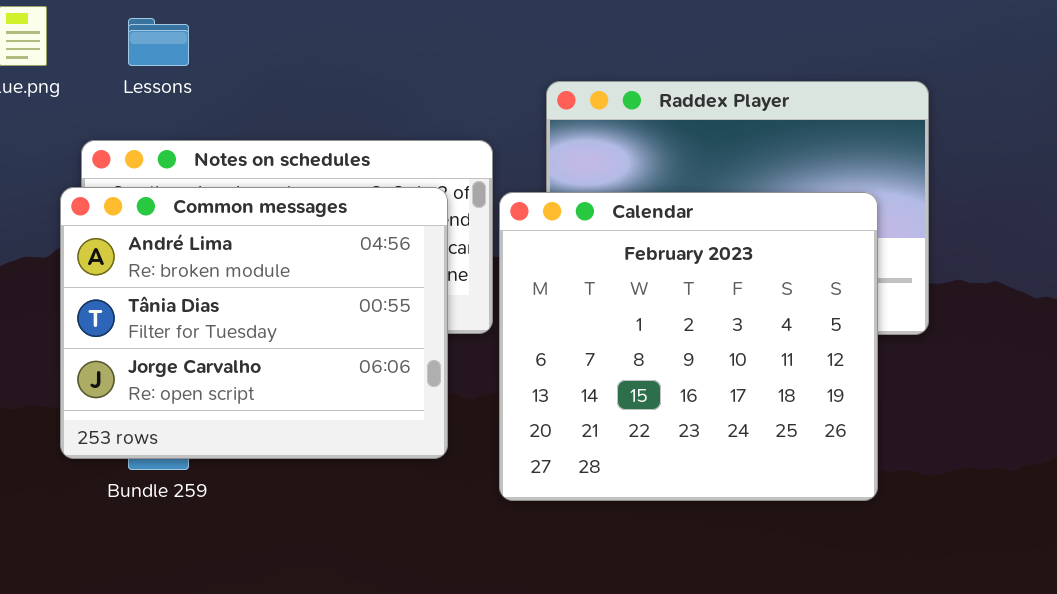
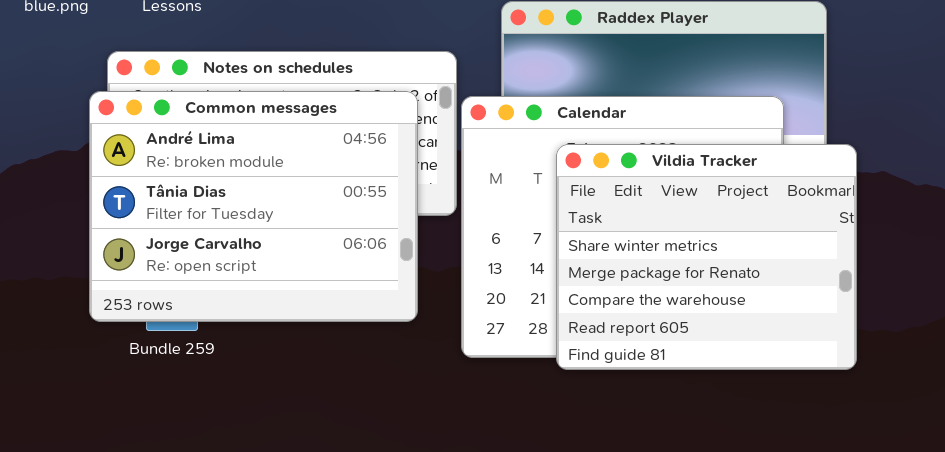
Vildia Tracker: none -> [556,144,857,370], opened

